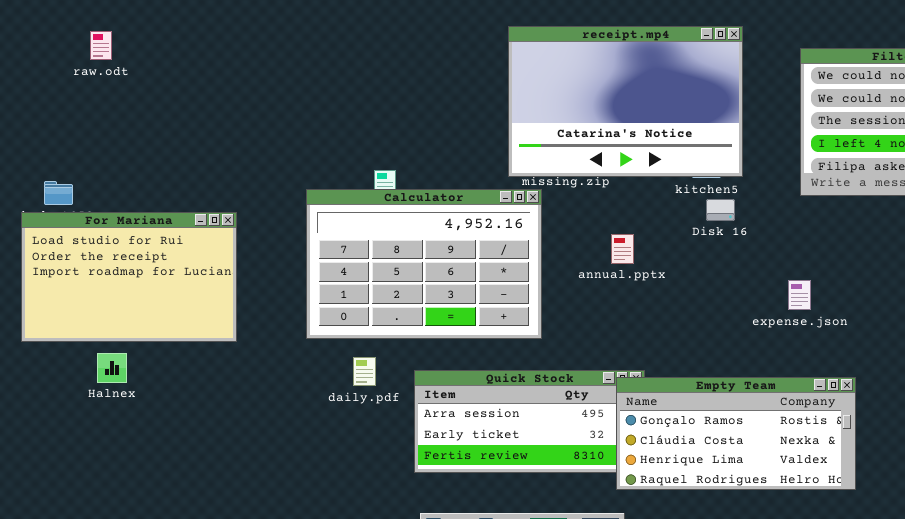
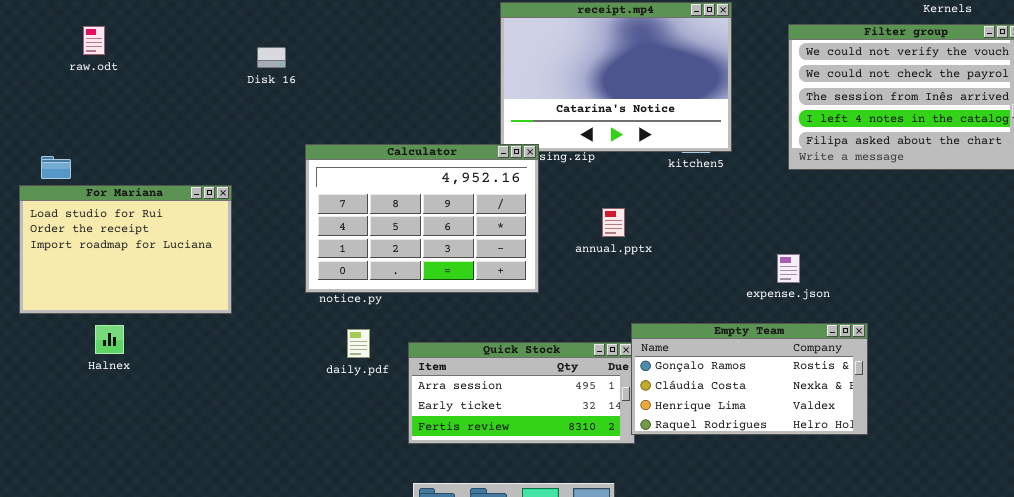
raw.odt: [90,31,112,60] -> [83,26,105,55], moved
Calculator: [306,189,542,339] -> [305,144,539,293], moved
Disk 16: [706,199,735,221] -> [257,47,286,68], moved
Empty Team: [616,377,856,490] -> [631,323,868,435], moved

